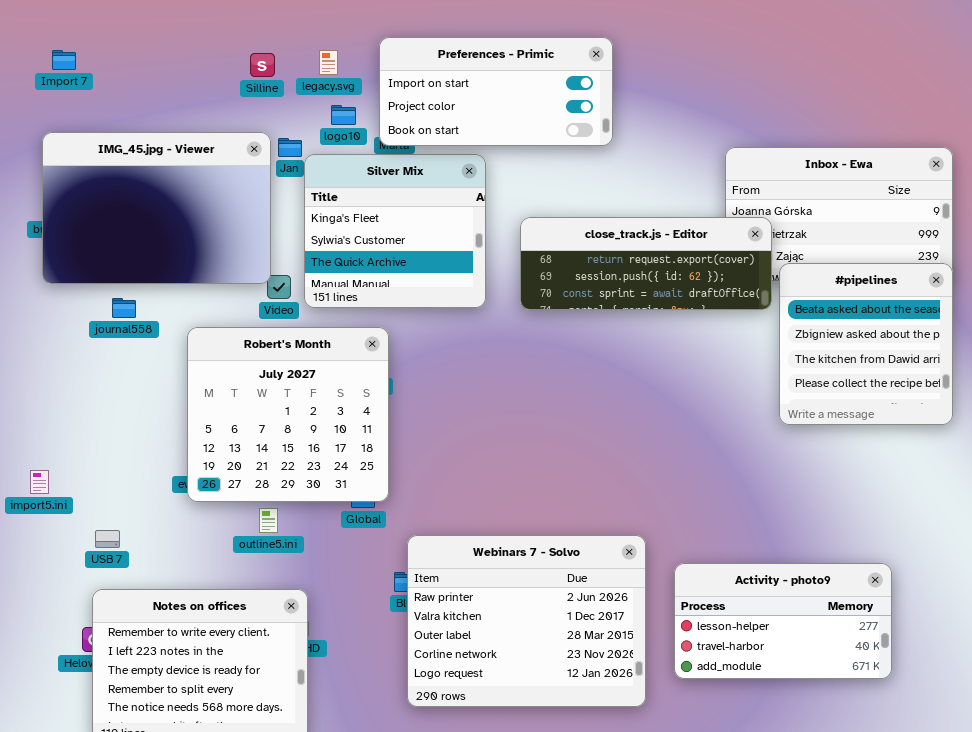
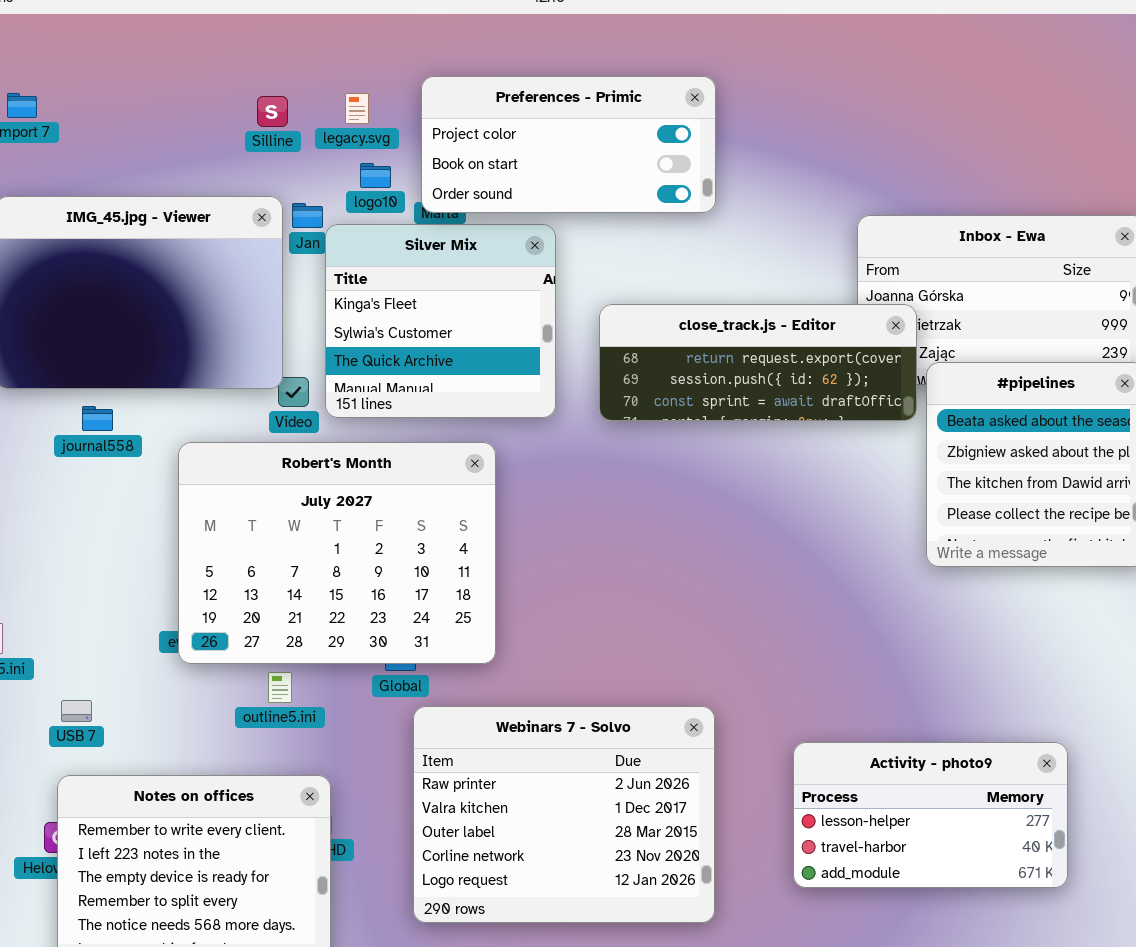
Preferences - Primic: [379,37,613,146] -> [421,76,716,213], scrolled down 1 row
Robert's Month: [187,327,389,502] -> [178,442,496,664], resized
Webinars 7 - Solvo: [407,535,646,707] -> [413,706,715,923], moved

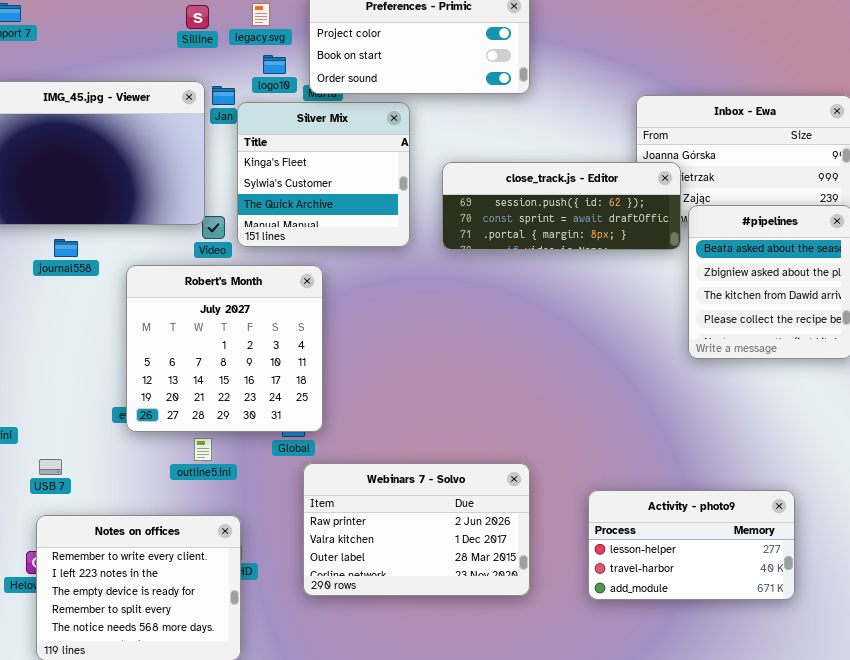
close_track.js - Editor: [599,304,917,421] -> [442,162,681,250], scrolled down 1 row
Robert's Month: [178,442,496,664] -> [126,265,323,432], resized
Webinars 7 - Solvo: [413,706,715,923] -> [303,463,530,596], resized

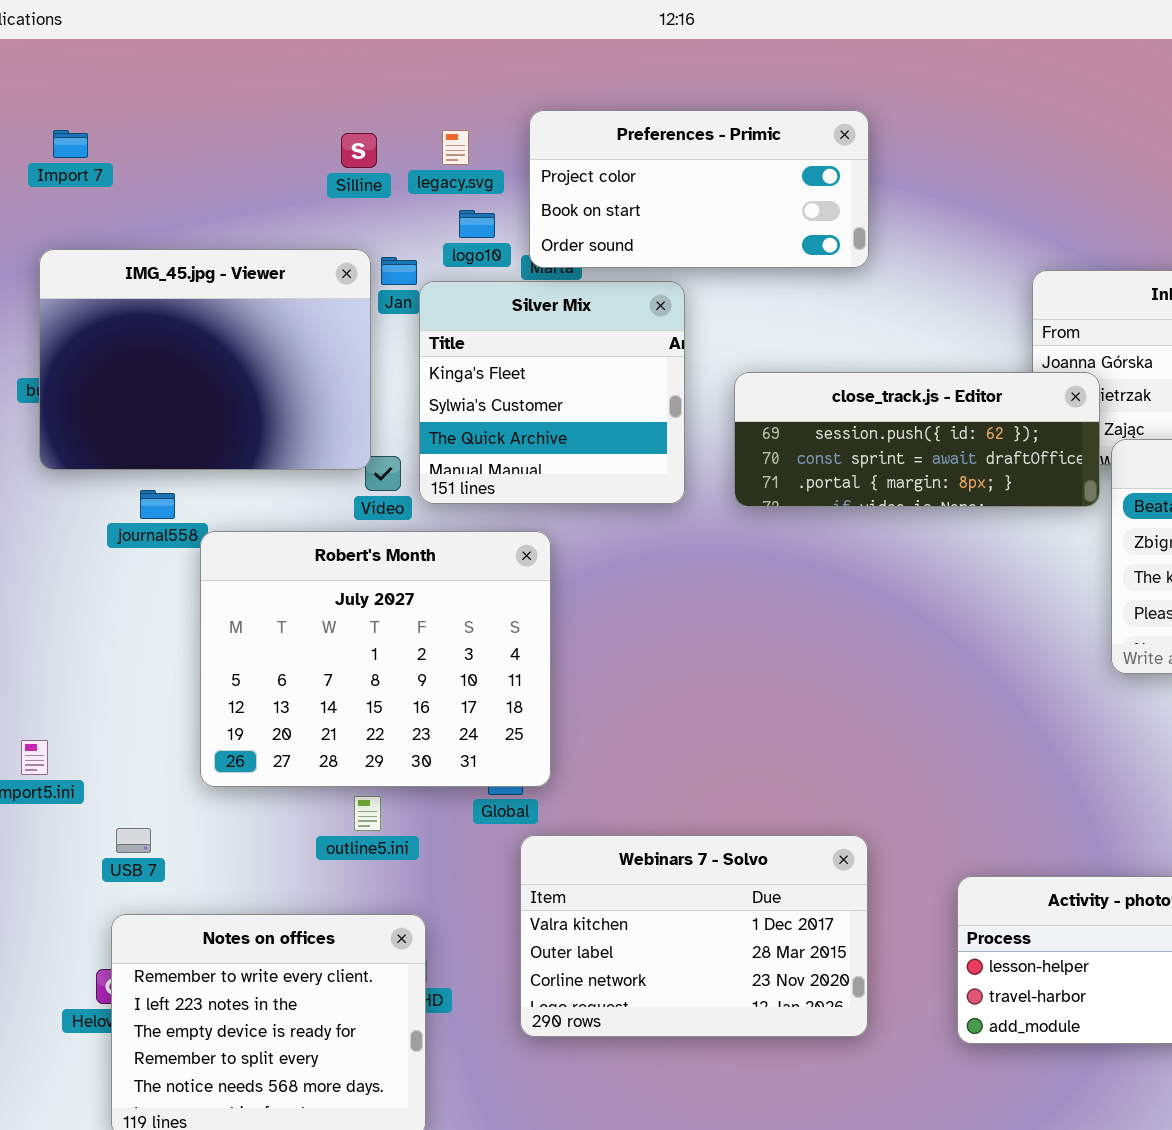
Robert's Month: [126,265,323,432] -> [200,531,551,787], resized
Webinars 7 - Solvo: [303,463,530,596] -> [520,835,868,1037], scrolled down 1 row

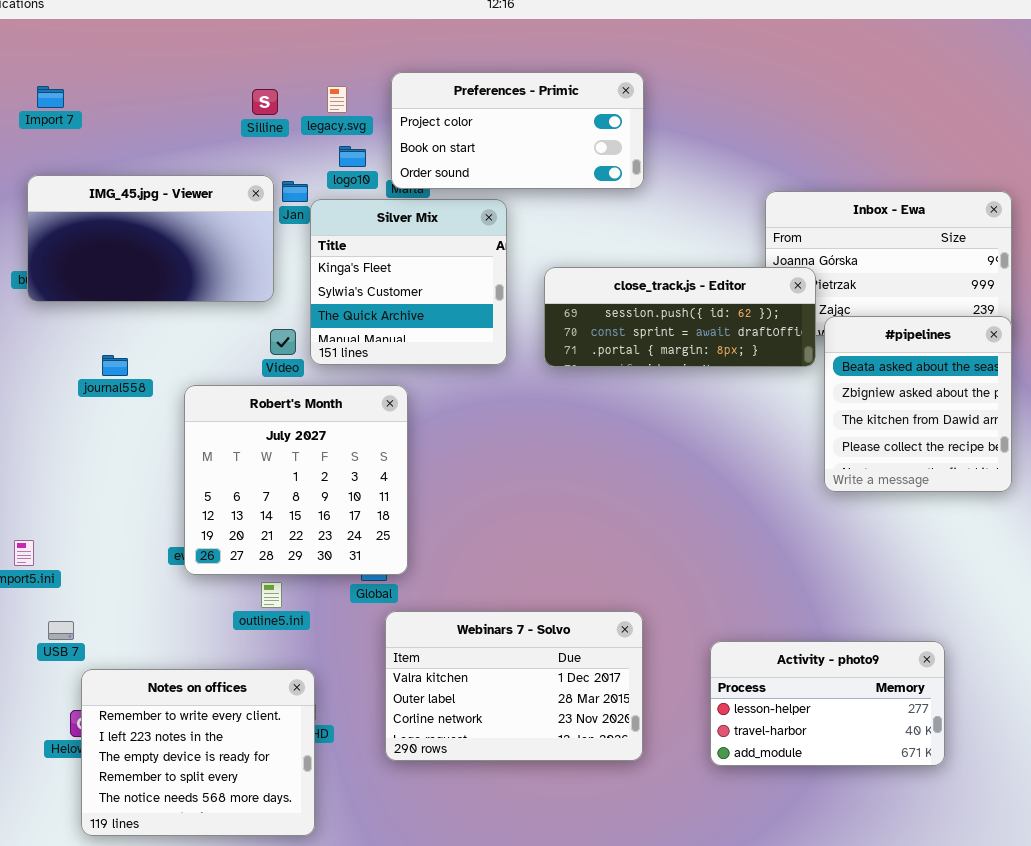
IMG_45.jpg - Viewer: [39,249,371,470] -> [27,175,274,302], resized
Robert's Month: [200,531,551,787] -> [184,385,408,575], resized
USB 7: [116,828,151,853] -> [48,621,74,640], moved

